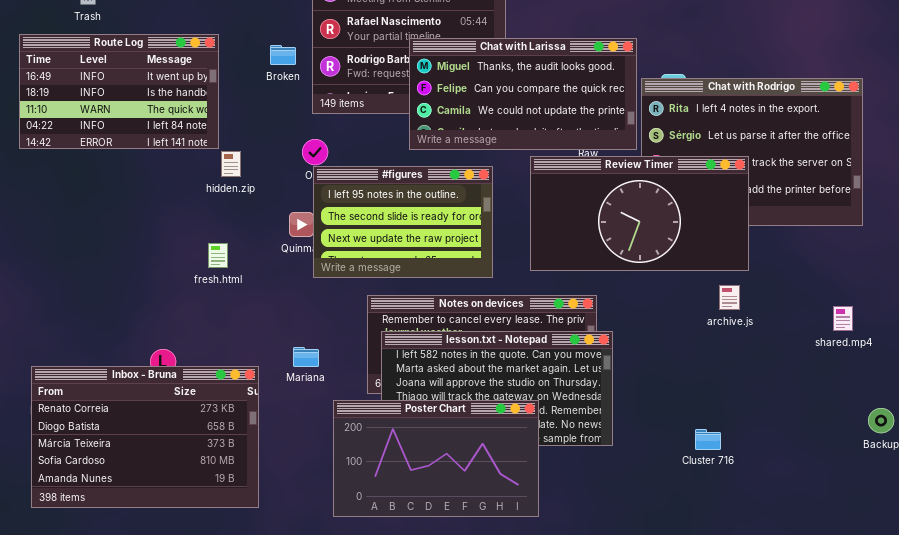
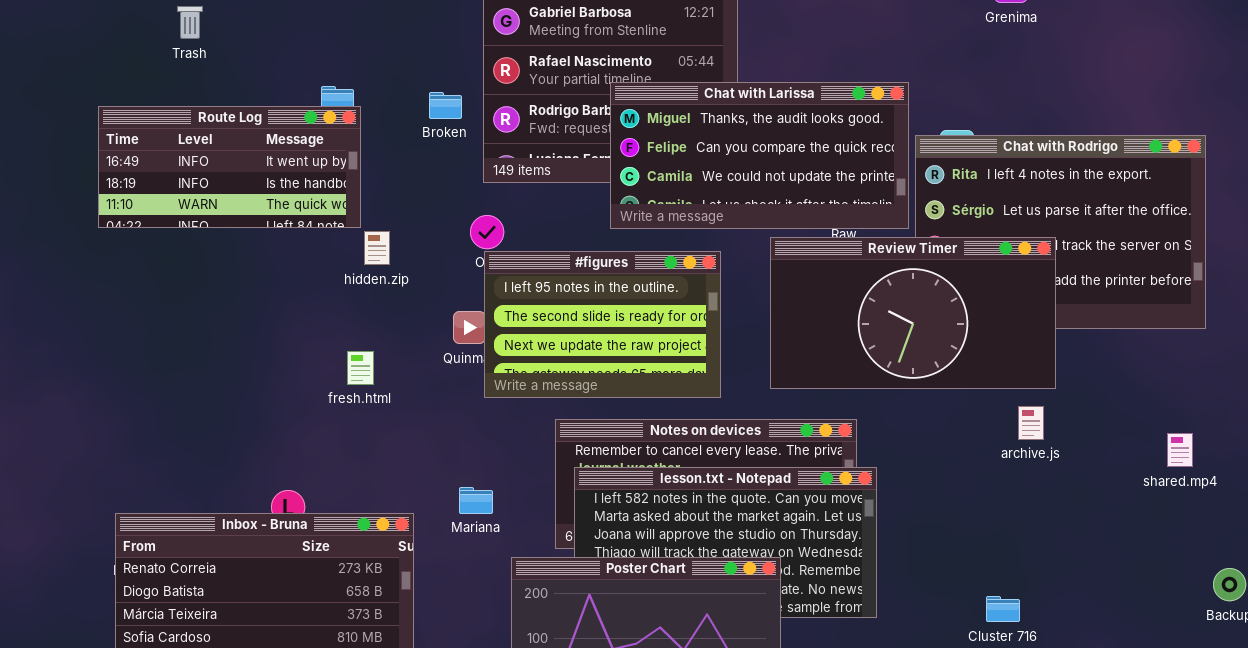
Route Log: [19,34,219,149] -> [98,106,361,228], resized

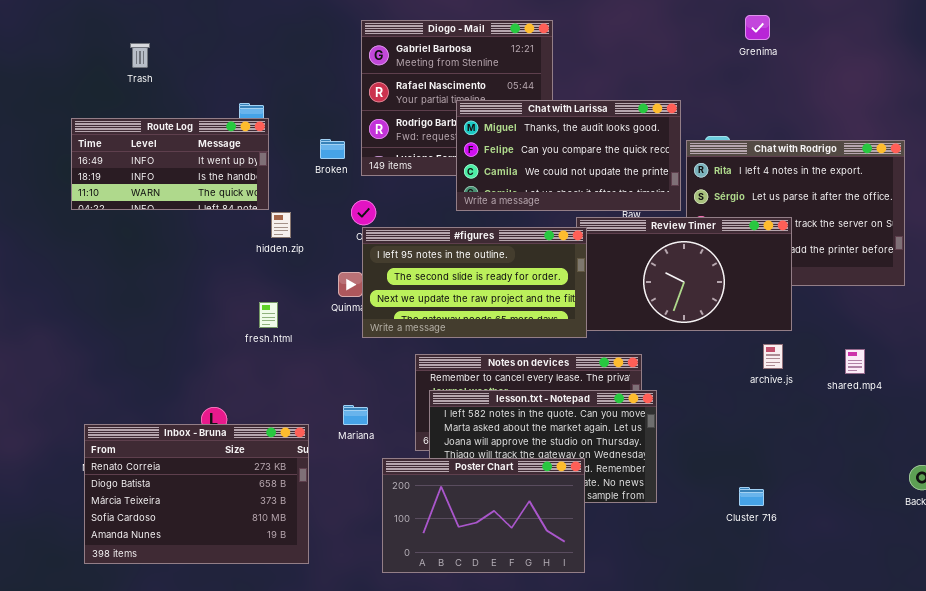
Broken: [429,92,462,119] -> [320,139,345,159], moved
#figures: [484,251,721,398] -> [362,227,587,338], resized
shared.mp4: [1167,433,1193,467] -> [845,349,865,374], moved

